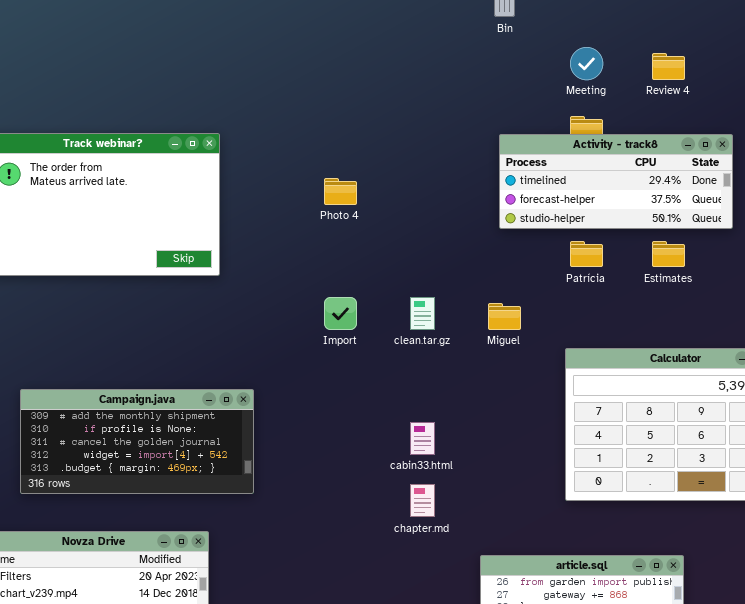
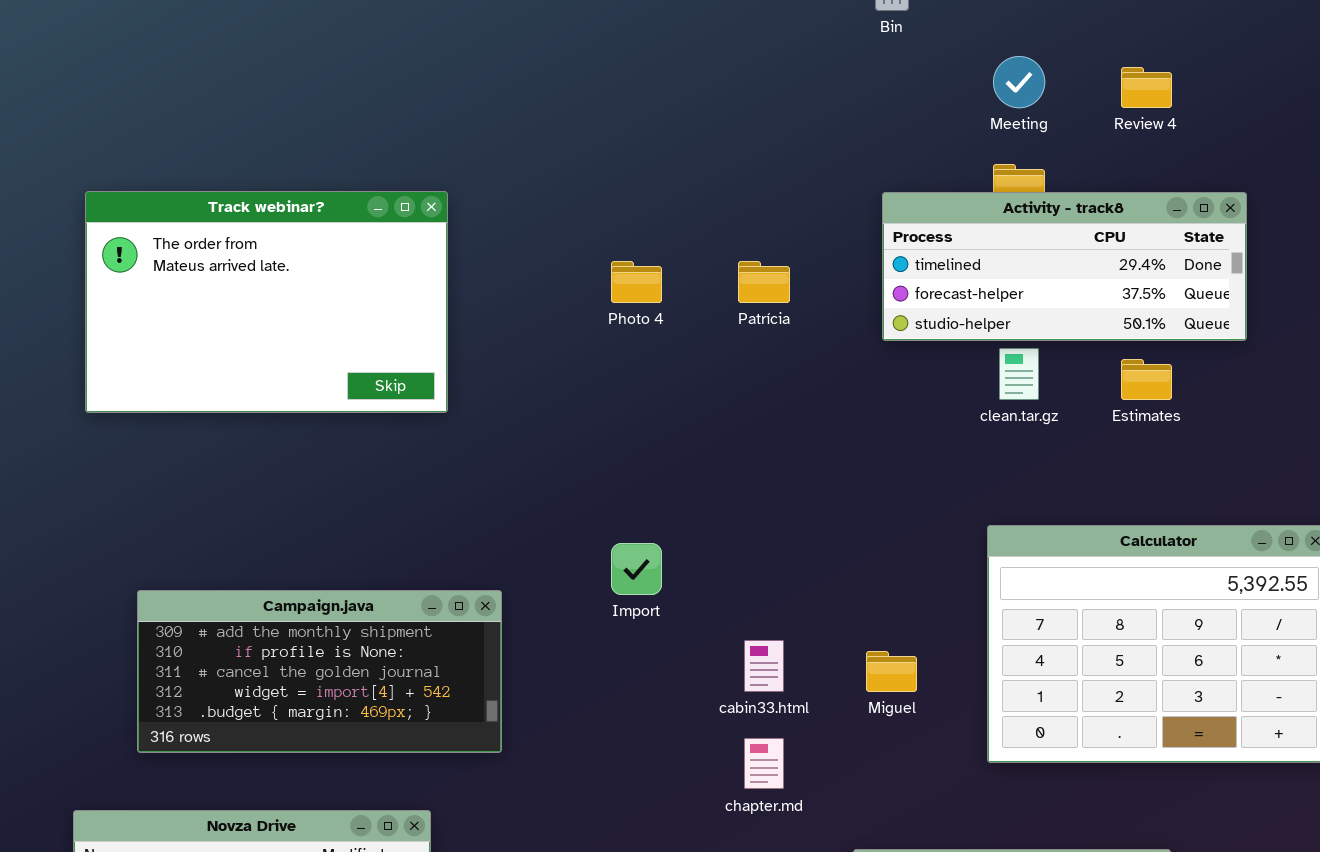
Patrícia: [570,241,603,267] -> [738,261,790,303], moved
Import: [324,297,357,330] -> [611,543,662,595], moved
clean.tar.gz: [410,297,435,330] -> [999,348,1039,400], moved
Miguel: [488,303,521,330] -> [866,651,917,692], moved

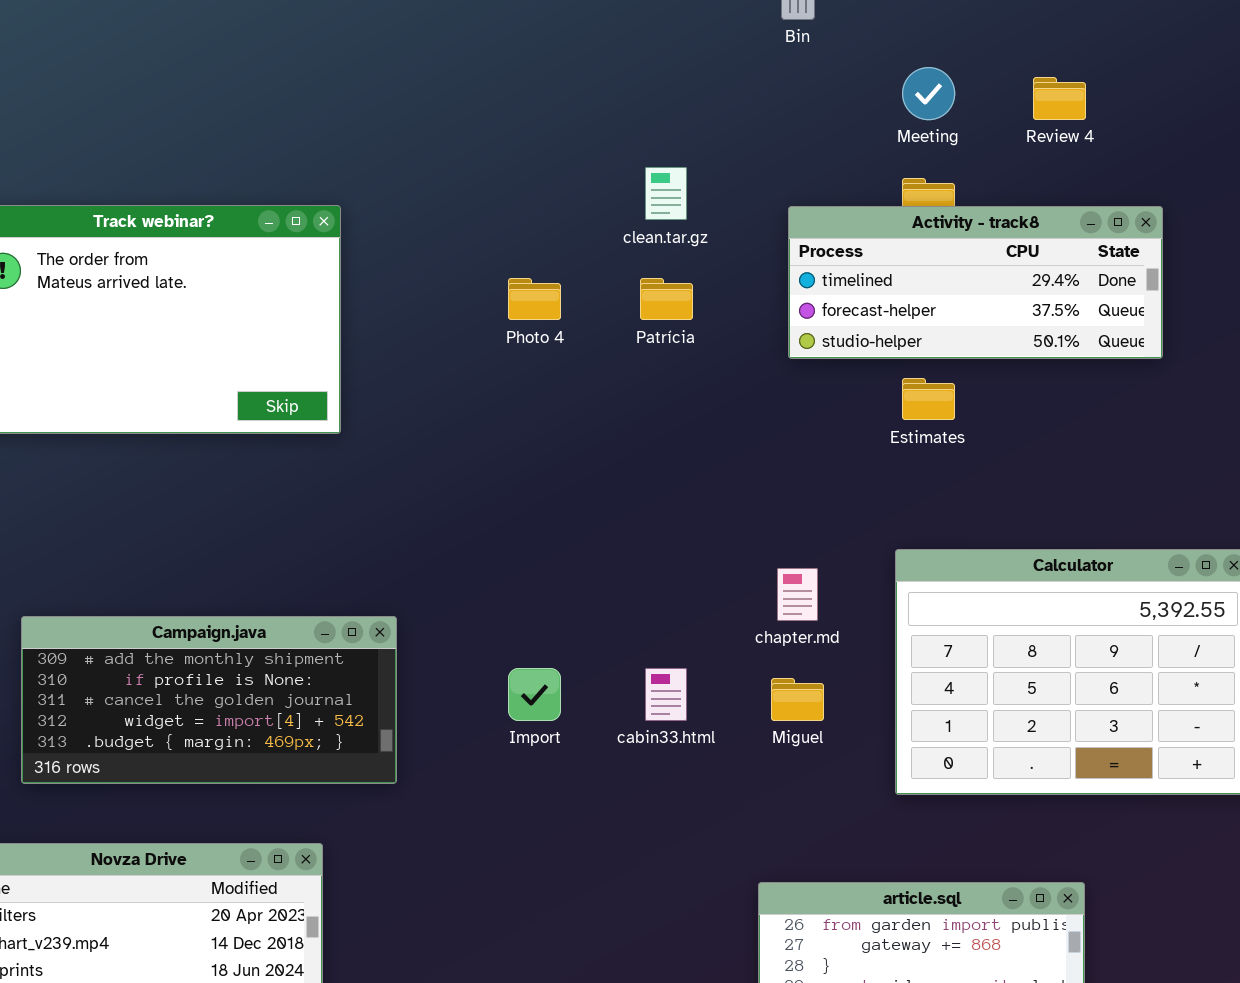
clean.tar.gz: [999,348,1039,400] -> [645,167,687,220], moved
Estimates: [1121,359,1172,400] -> [902,378,955,420], moved
Import: [611,543,662,595] -> [508,668,561,721], moved
chapter.md: [744,738,784,789] -> [777,568,818,621], moved

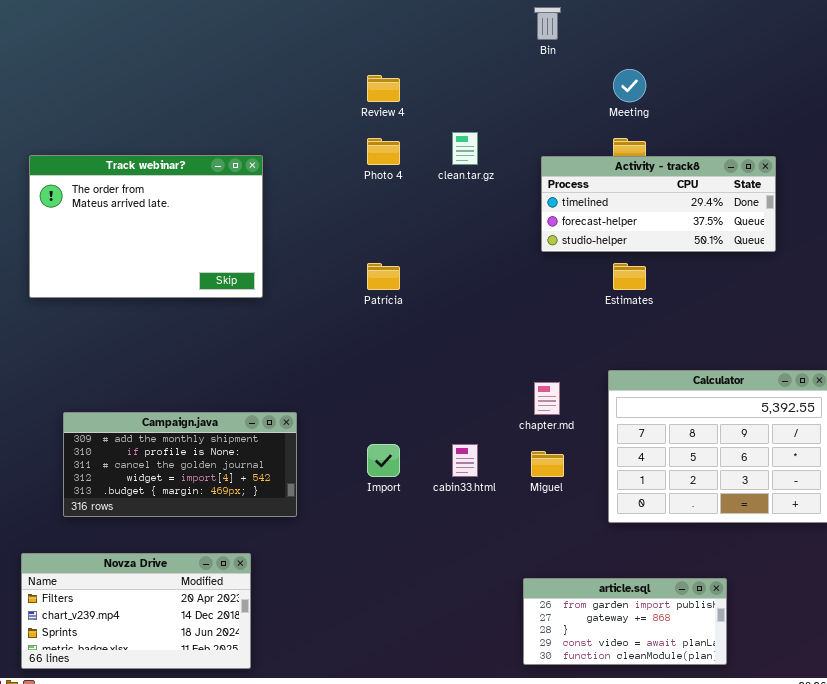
Review 4: [1033,77,1086,120] -> [367,75,400,102], moved
Photo 4: [508,278,561,320] -> [367,138,400,165], moved
Patrícia: [640,278,693,320] -> [367,263,400,290], moved

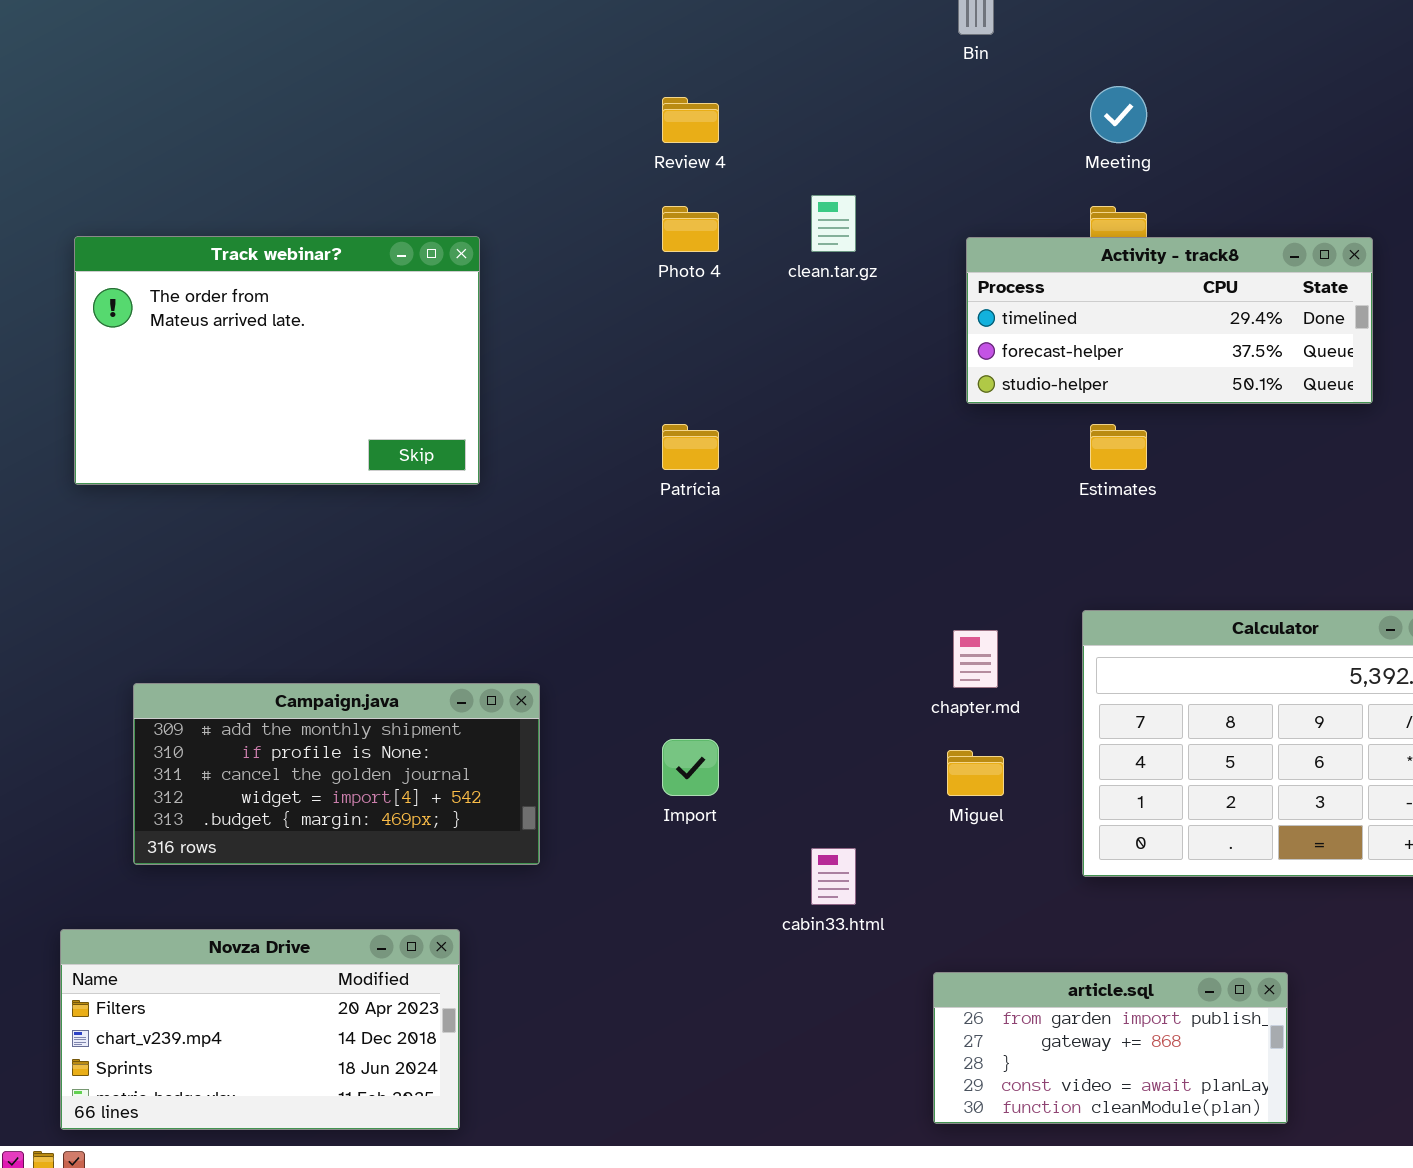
cabin33.html: [452,444,478,477] -> [811,848,856,905], moved

